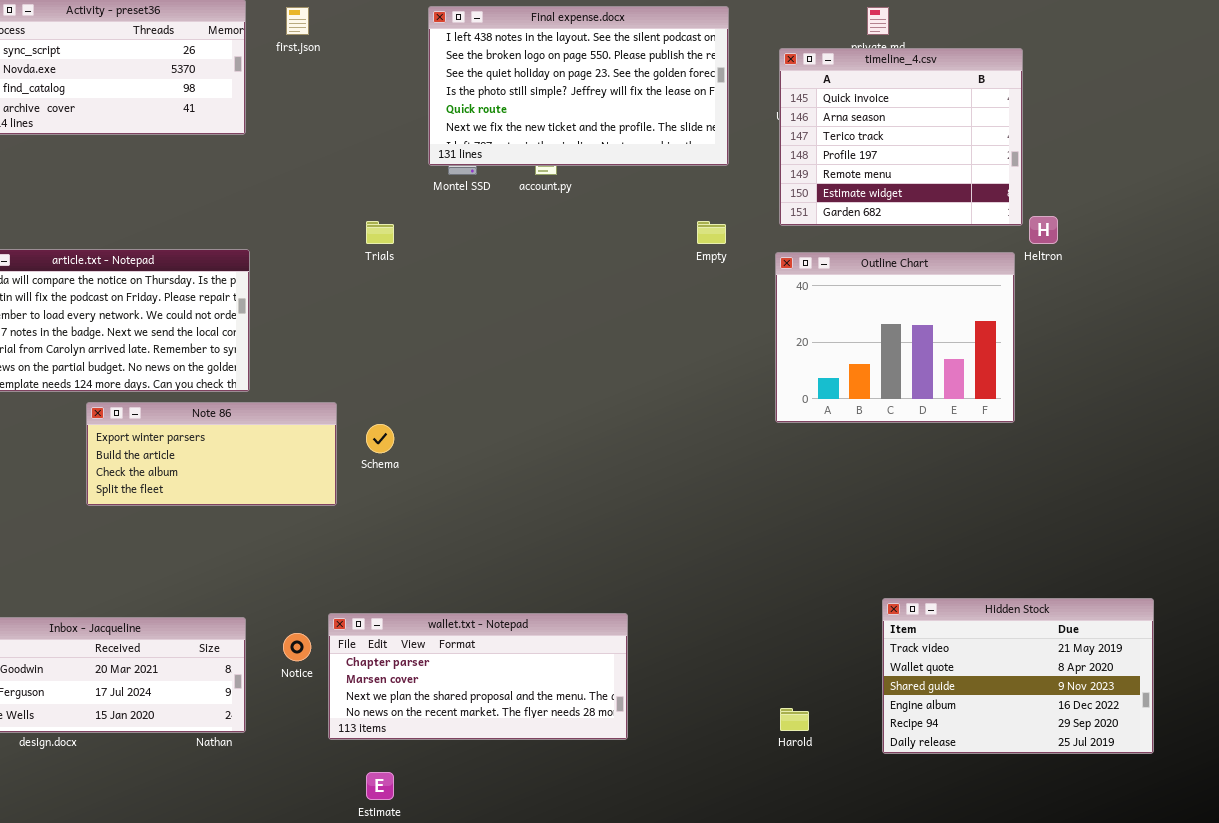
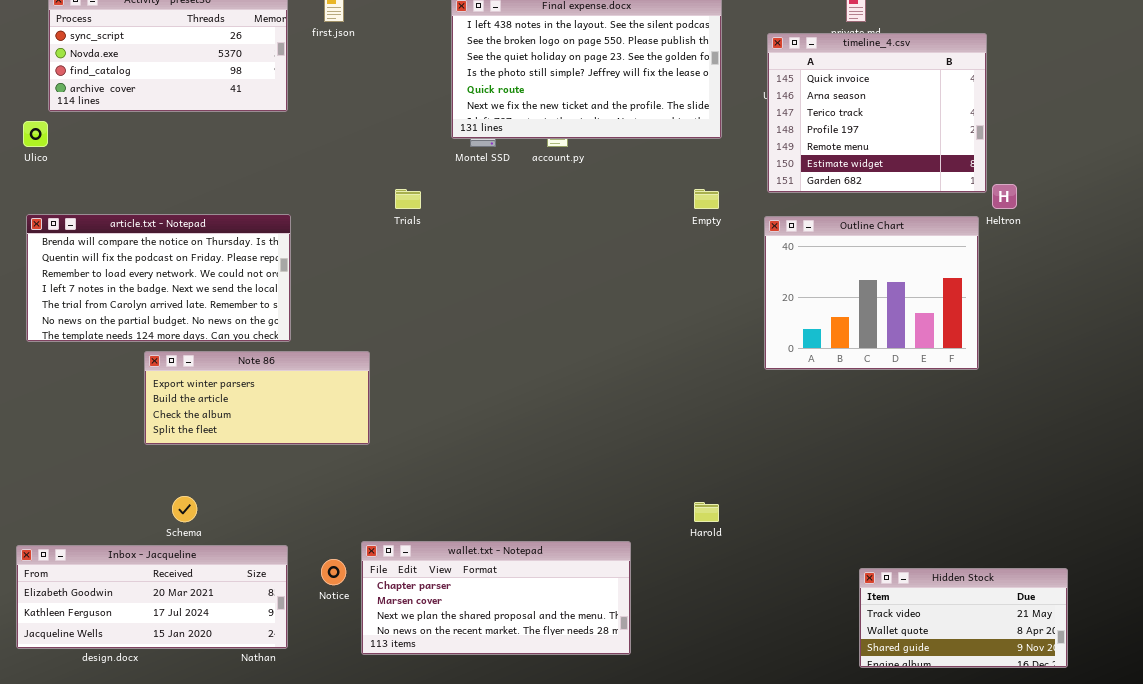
Schema: [366,424,394,453] -> [172,496,197,522], moved
Hidden Stock: [882,598,1154,754] -> [859,568,1068,668], resized
Harold: [780,708,809,731] -> [694,502,719,522], moved

